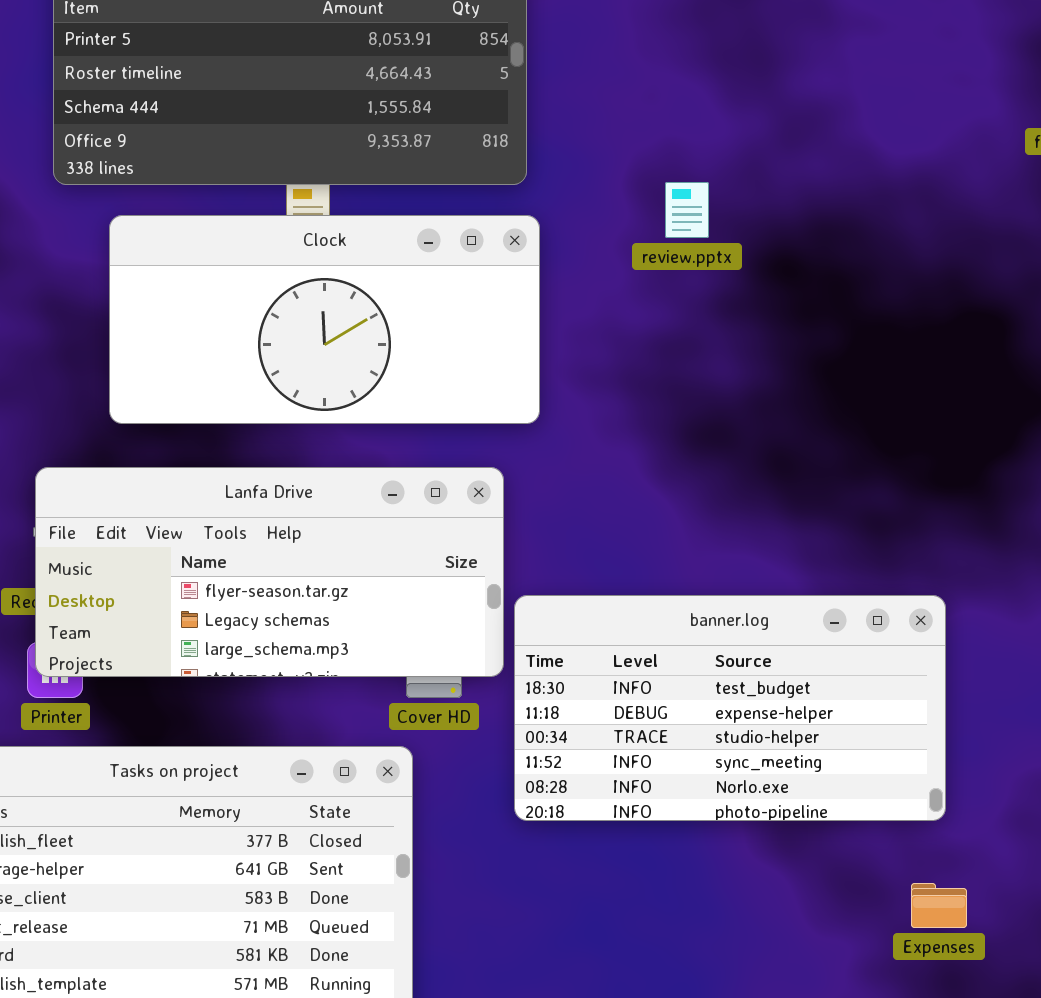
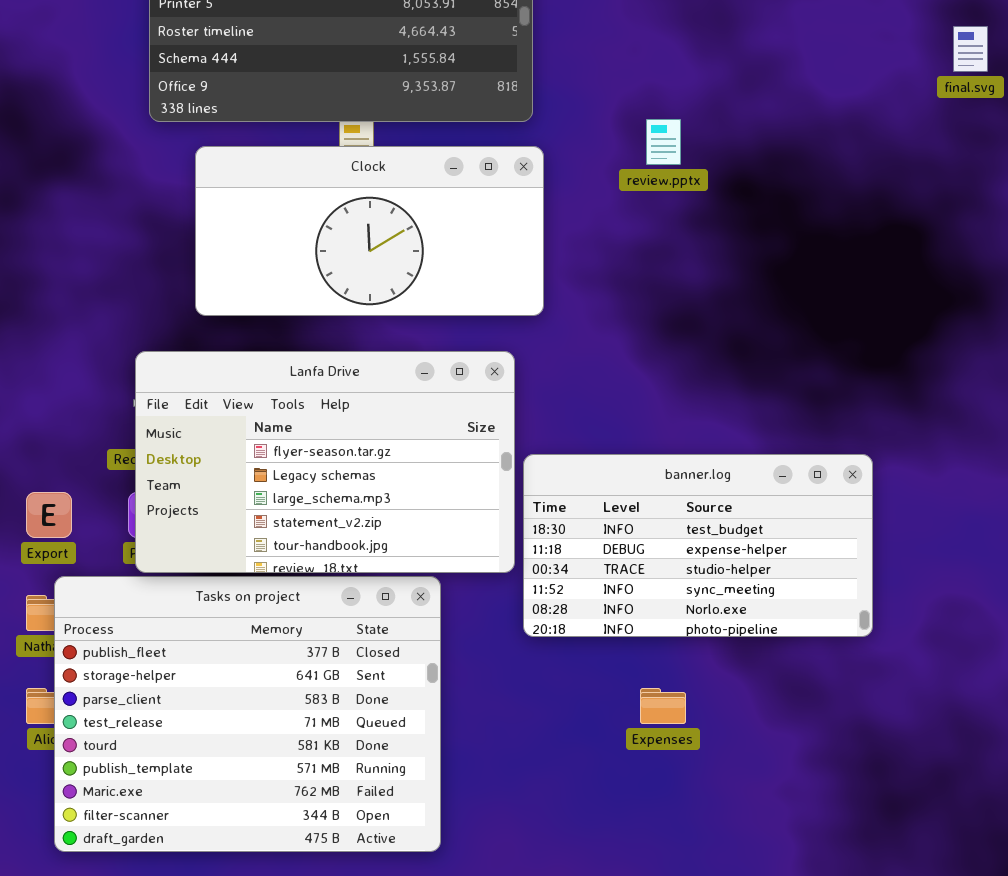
Lanfa Drive: [35,467,504,677] -> [135,351,515,573], resized
Expenses: [911,883,967,928] -> [640,688,686,724], moved

